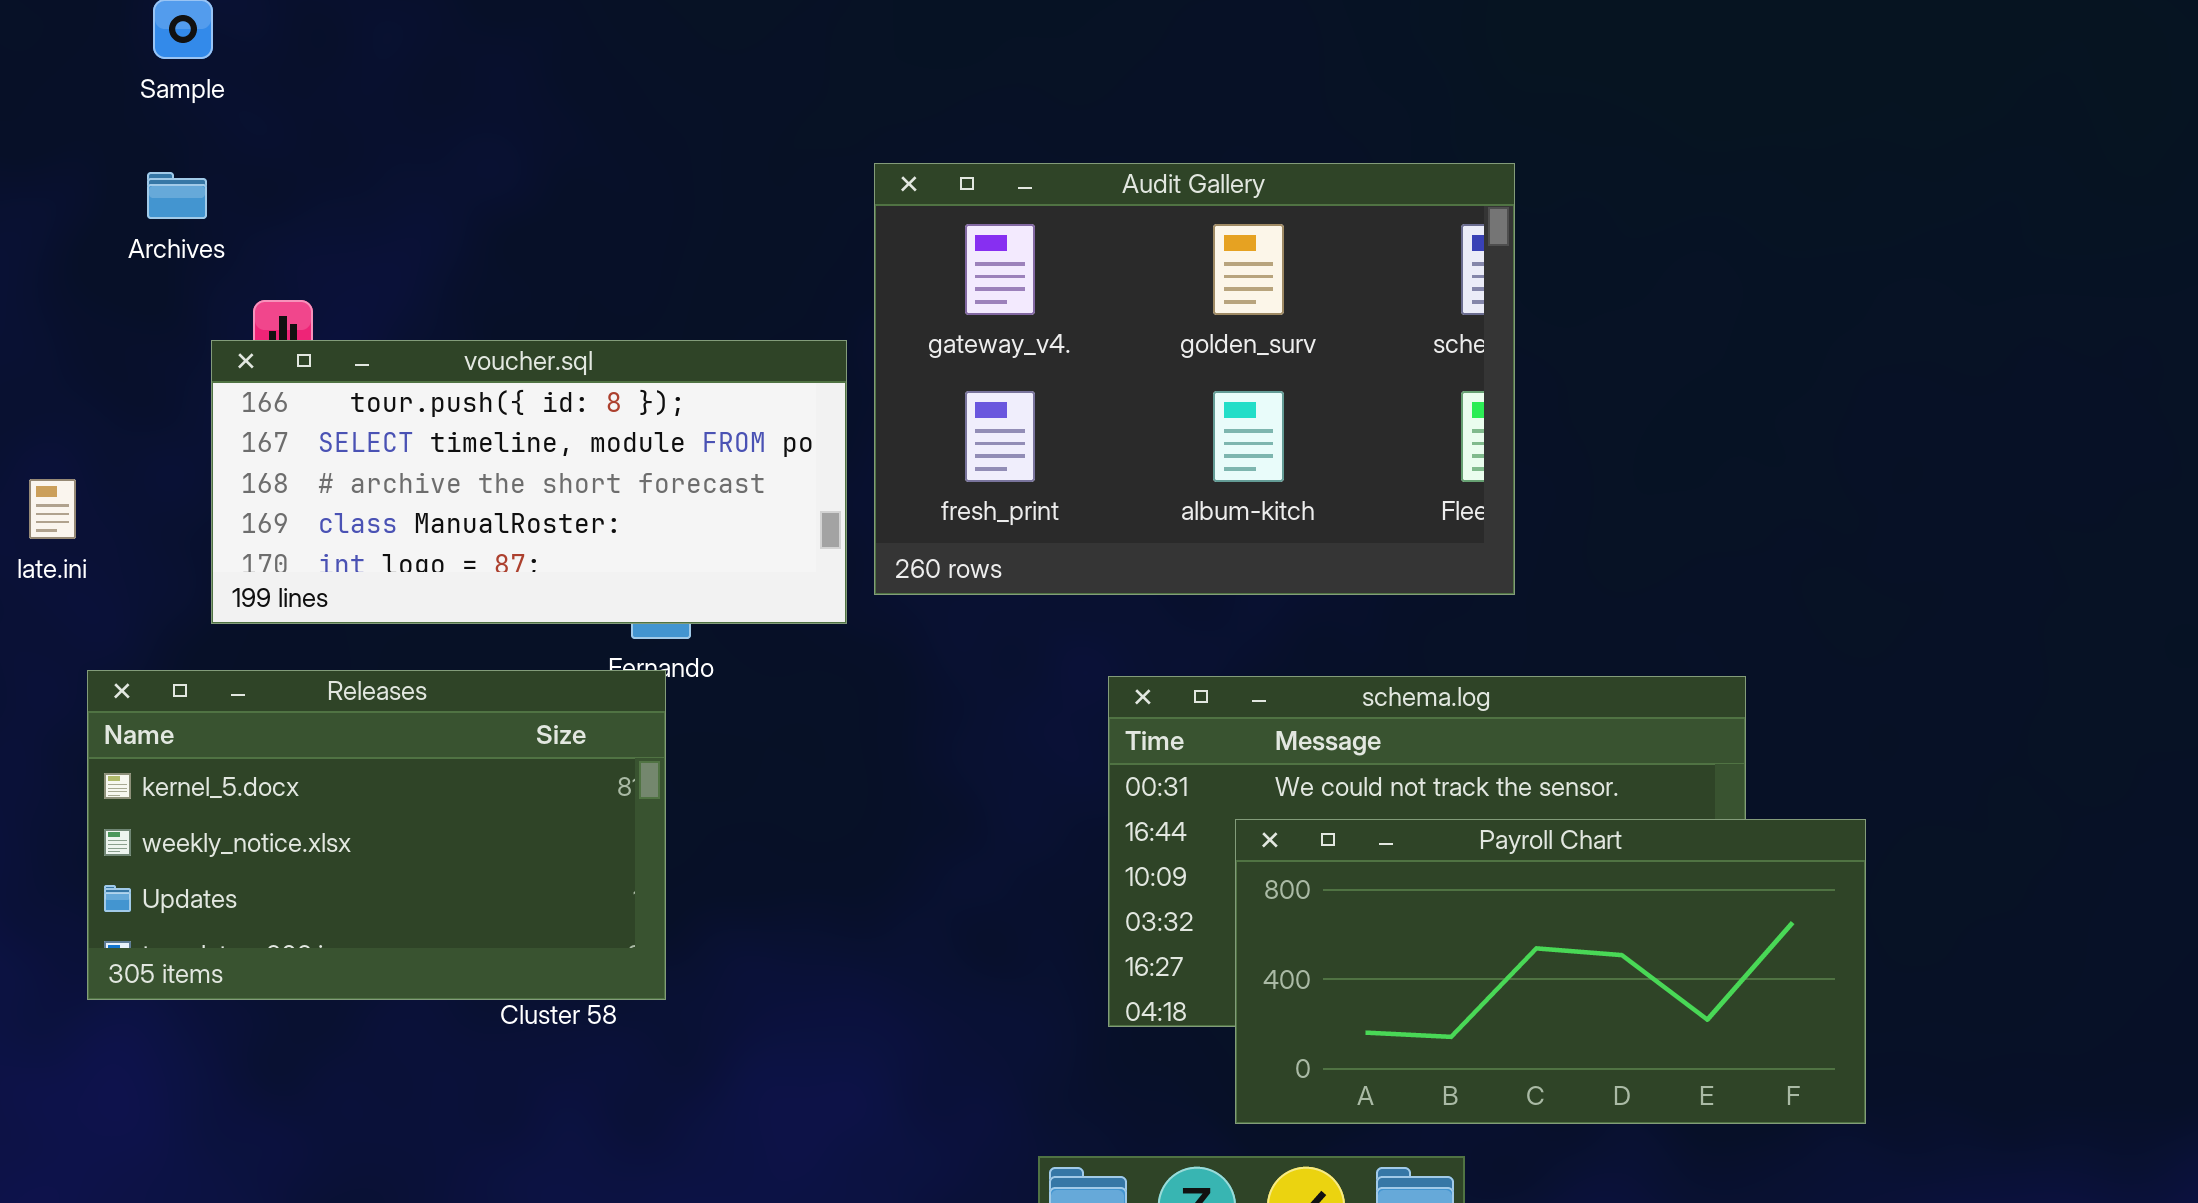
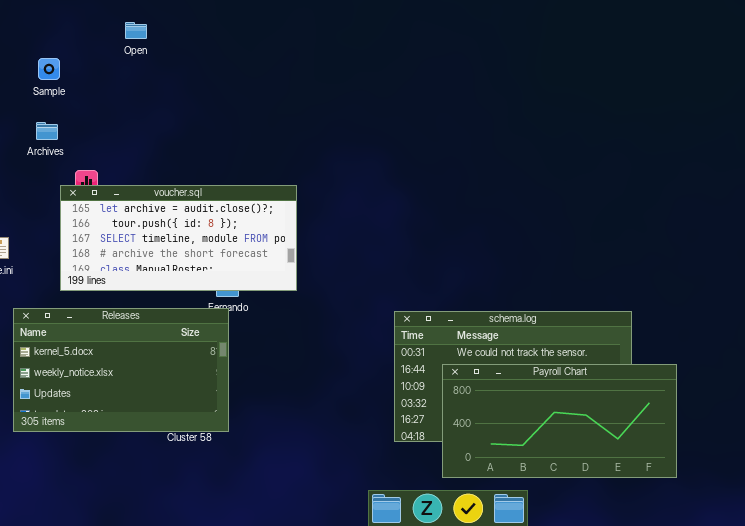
Audit Gallery: [874,163,1515,595] -> none, closed
voucher.sql: [211,340,847,624] -> [60,185,297,291], scrolled up 1 row

